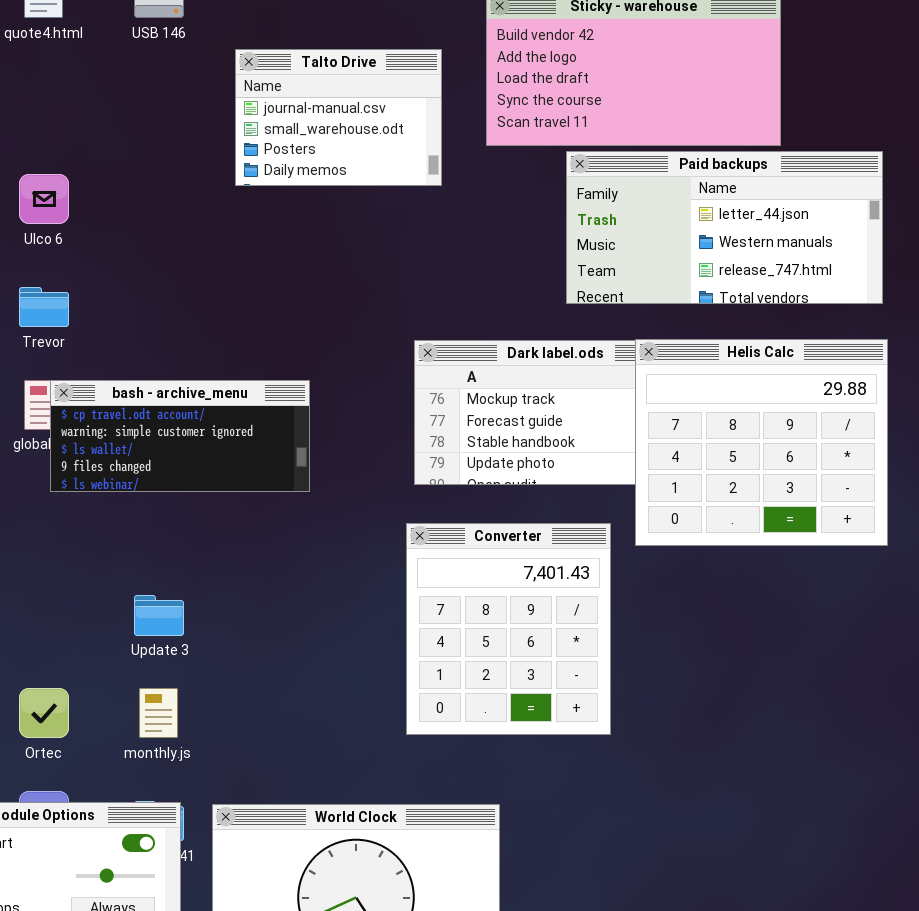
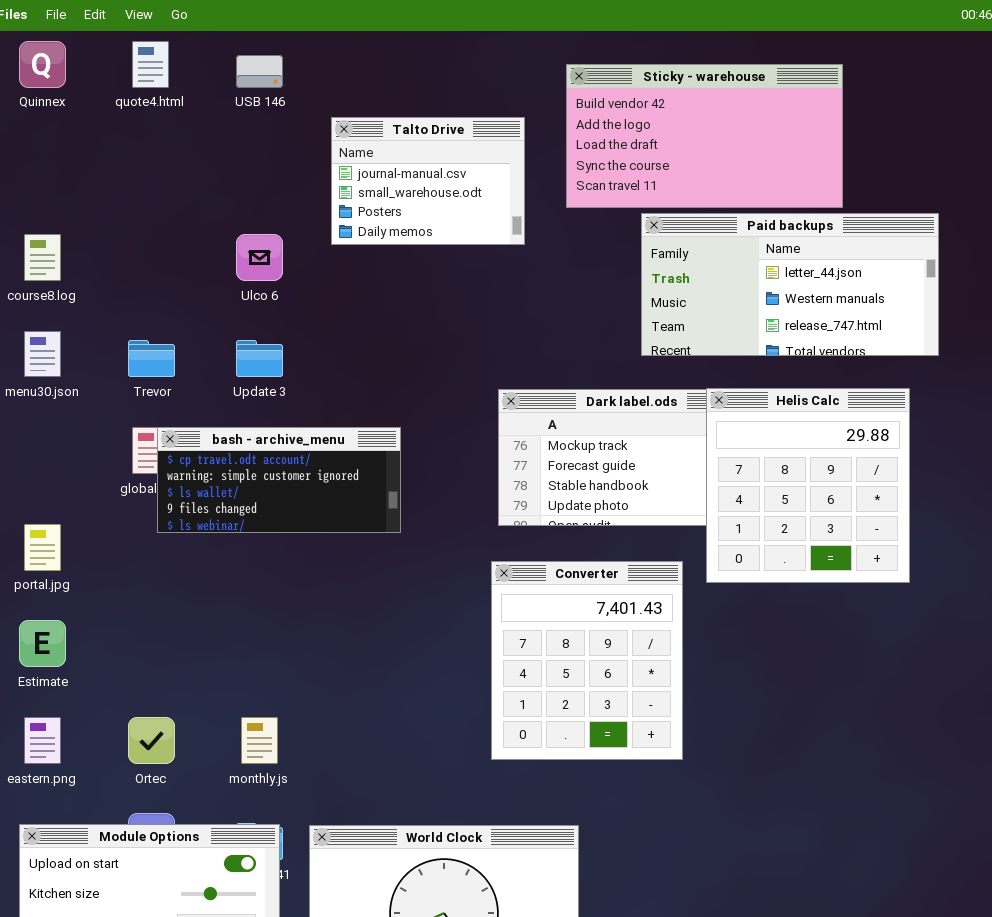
Ulco 6: [19,174,69,224] -> [236,234,283,281], moved
Helis Calc: [635,339,888,546] -> [706,388,910,583], resized
Update 3: [134,595,184,636] -> [236,340,283,377], moved

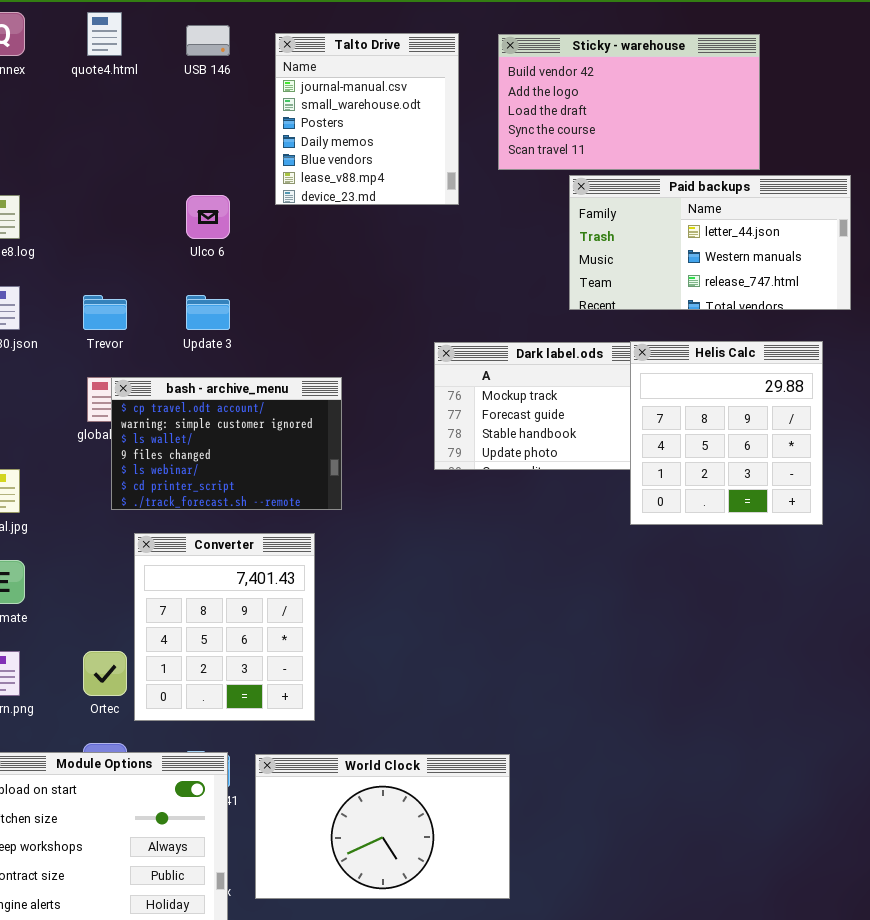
Talto Drive: [331,117,525,245] -> [275,33,459,205], resized
bash - archive_menu: [157,427,401,533] -> [111,377,342,510], resized
Converter: [491,561,683,760] -> [134,533,315,721], moved

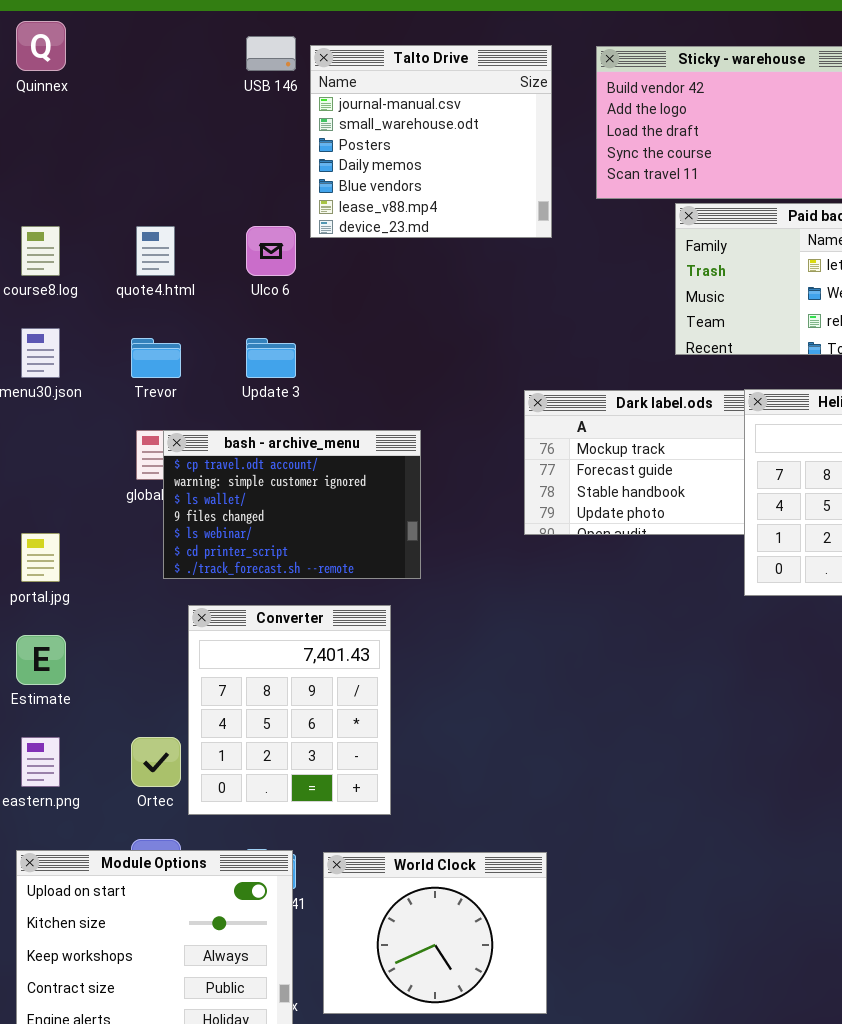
quote4.html: [87,12,122,56] -> [136,226,175,276], moved
Talto Drive: [275,33,459,205] -> [310,45,552,238], resized
World Clock: [255,754,510,899] -> [323,852,547,1014], resized

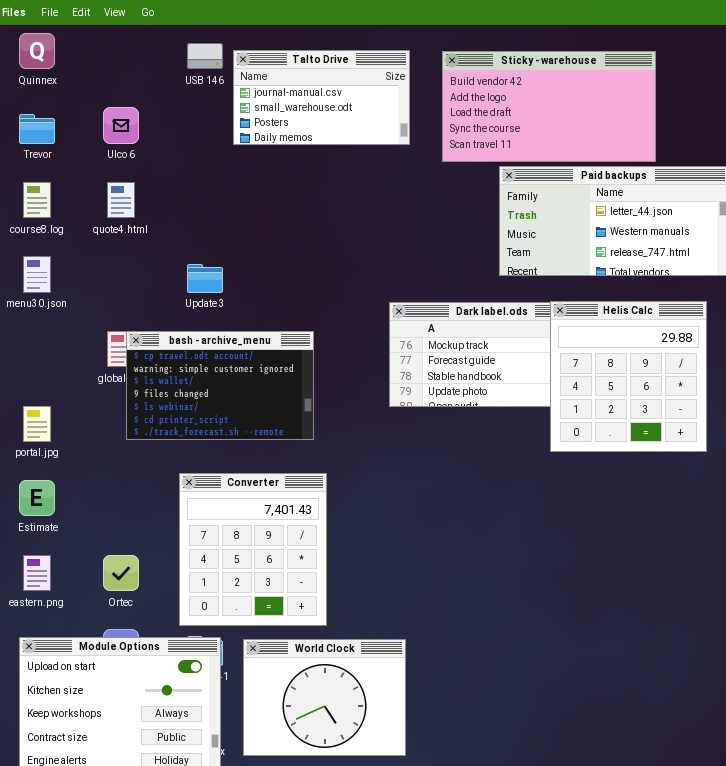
Talto Drive: [310,45,552,238] -> [233,50,410,145], resized
Ulco 6: [246,226,296,276] -> [103,107,139,144], moved
Trevor: [131,338,181,378] -> [19,114,55,144], moved
Converter: [188,605,391,815] -> [179,473,327,626], moved

